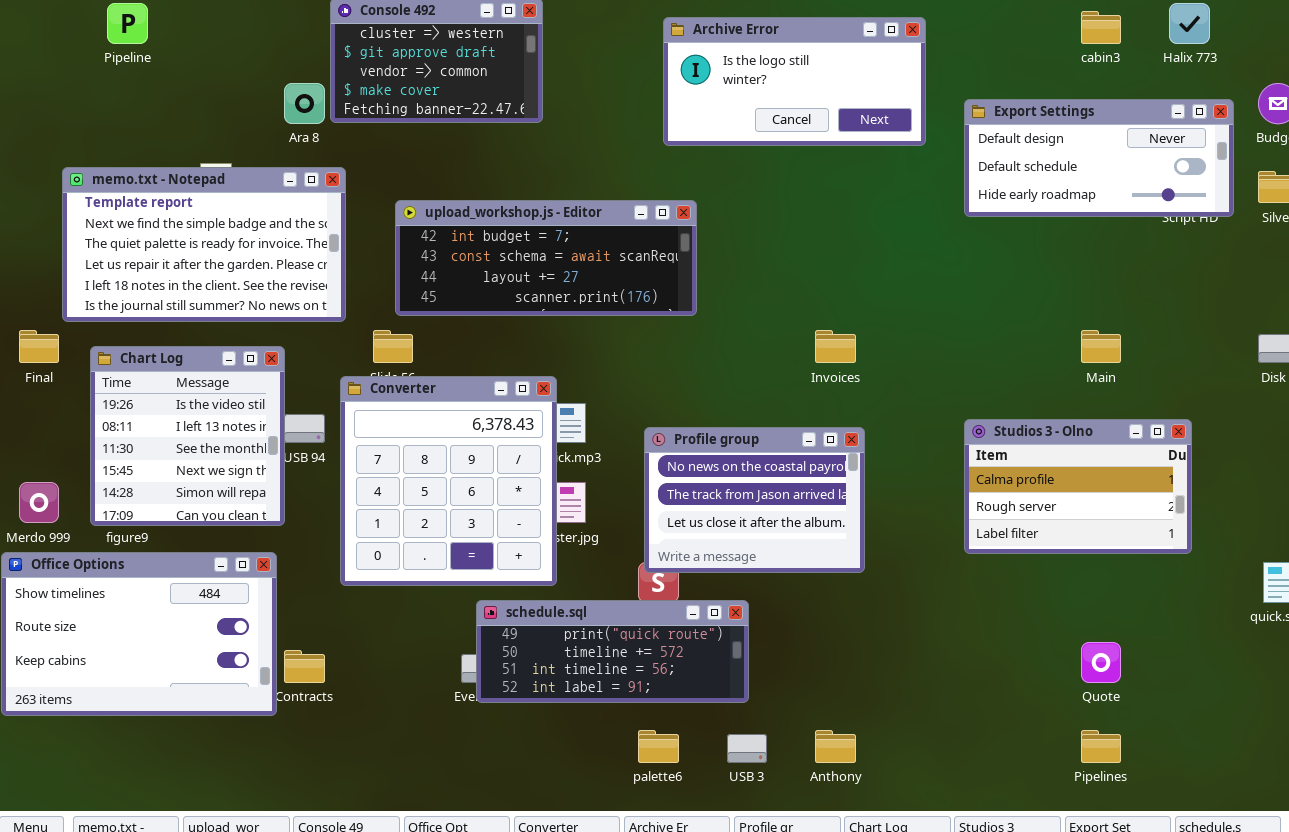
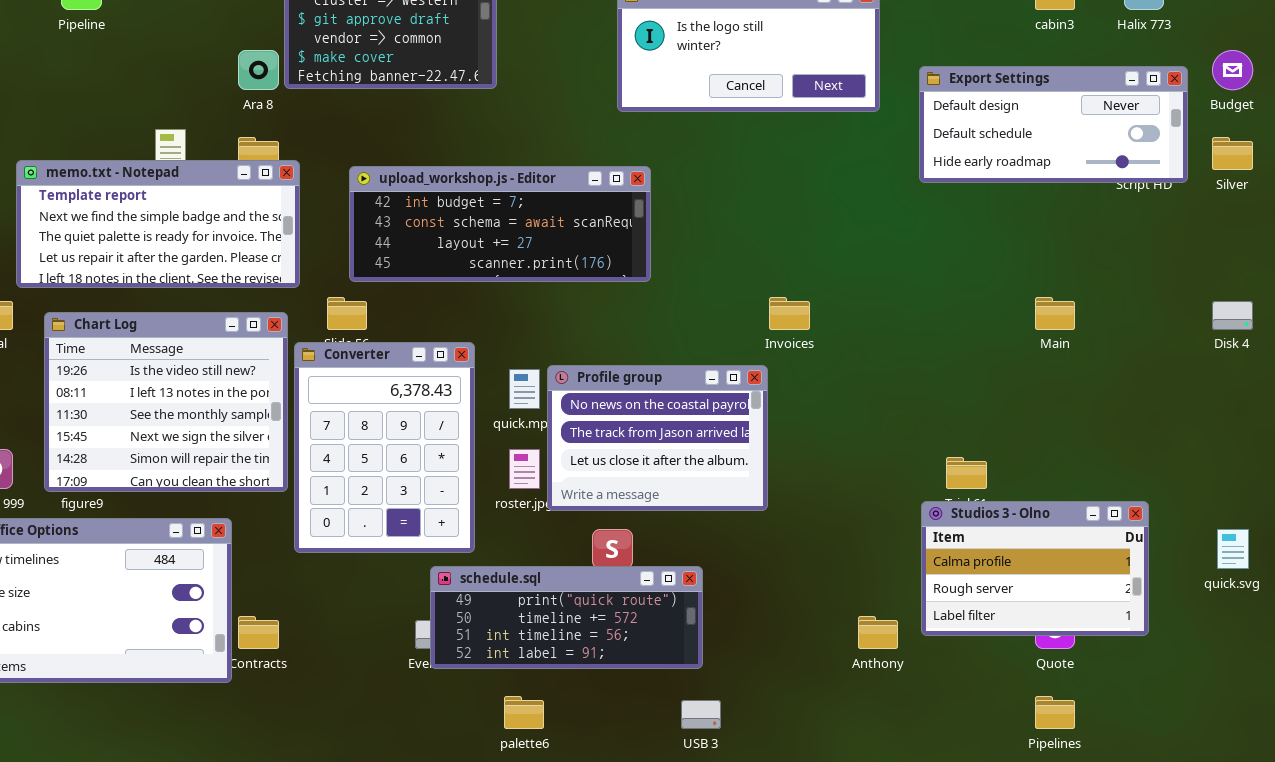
memo.txt - Notepad: [62,167,346,322] -> [16,160,300,288], resized
Chart Log: [90,346,285,526] -> [44,312,288,492], resized
Converter: [340,376,557,586] -> [294,342,475,553], resized
Studios 3 - Olno: [964,419,1192,554] -> [921,501,1149,636], moved
Profile group: [644,427,865,573] -> [547,365,768,511], moved
palette6: [638,730,679,763] -> [504,696,544,729], moved
Anthony: [815,730,856,763] -> [858,616,898,649], moved

